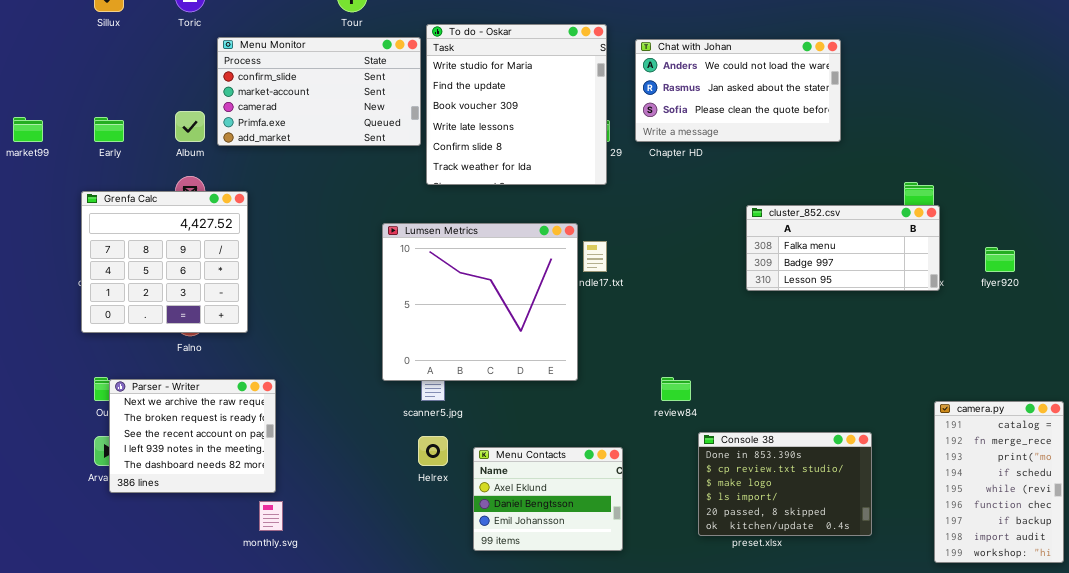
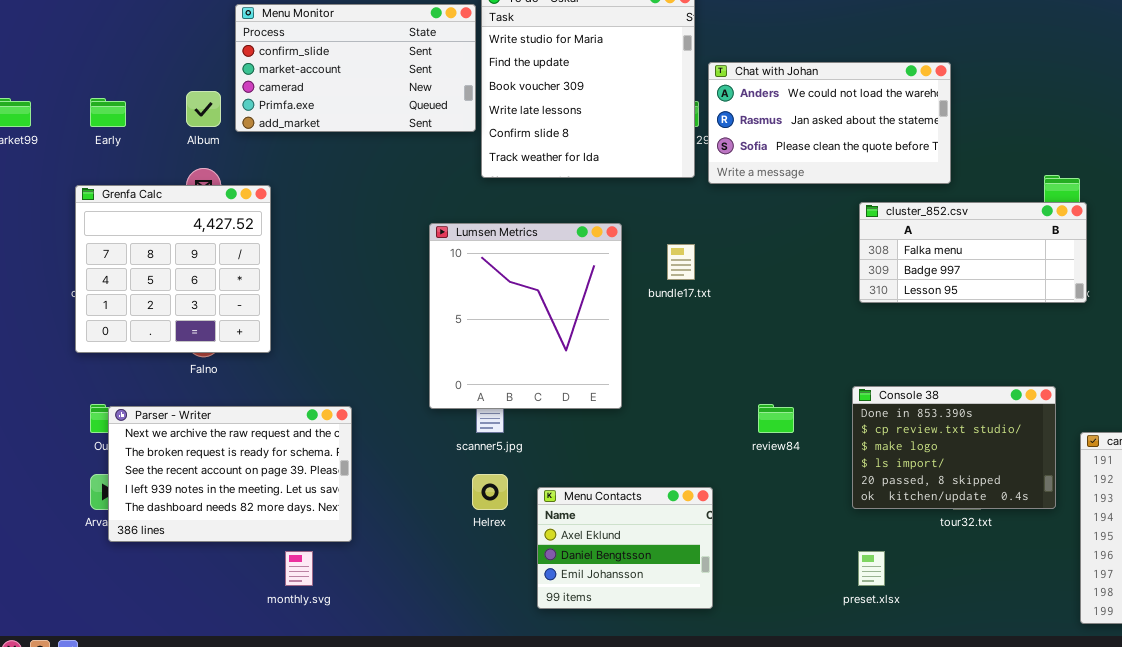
Chat with Johan: [635,39,841,142] -> [708,62,951,184], moved
Lumsen Metrics: [382,223,578,381] -> [429,223,622,409], resized
Parser - Writer: [109,379,276,493] -> [108,406,352,542], resized
Console 38: [698,432,872,536] -> [852,386,1056,509], moved

